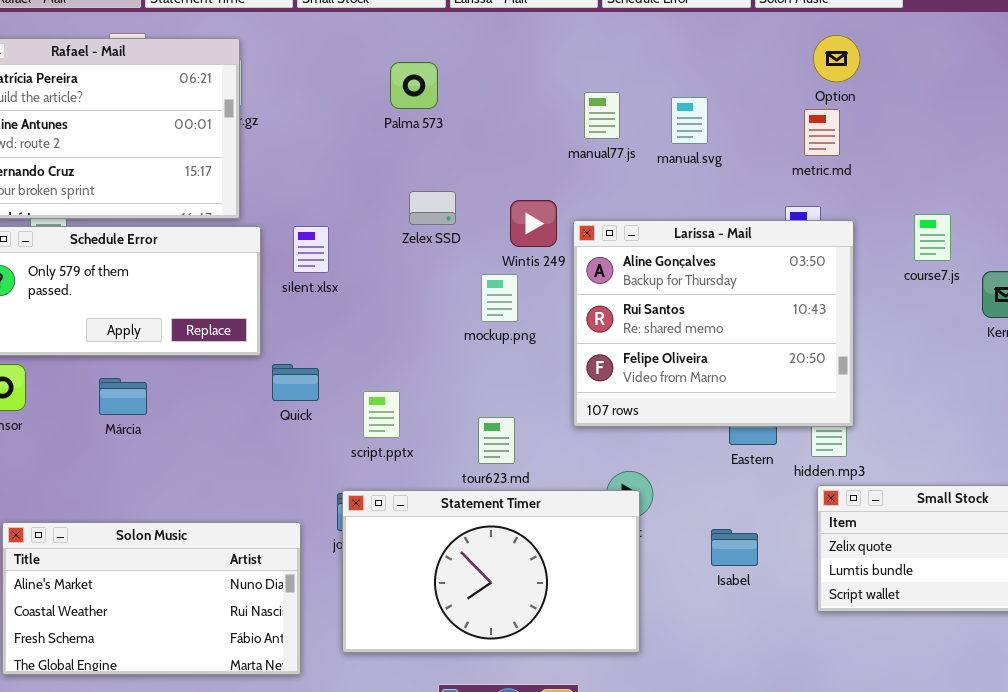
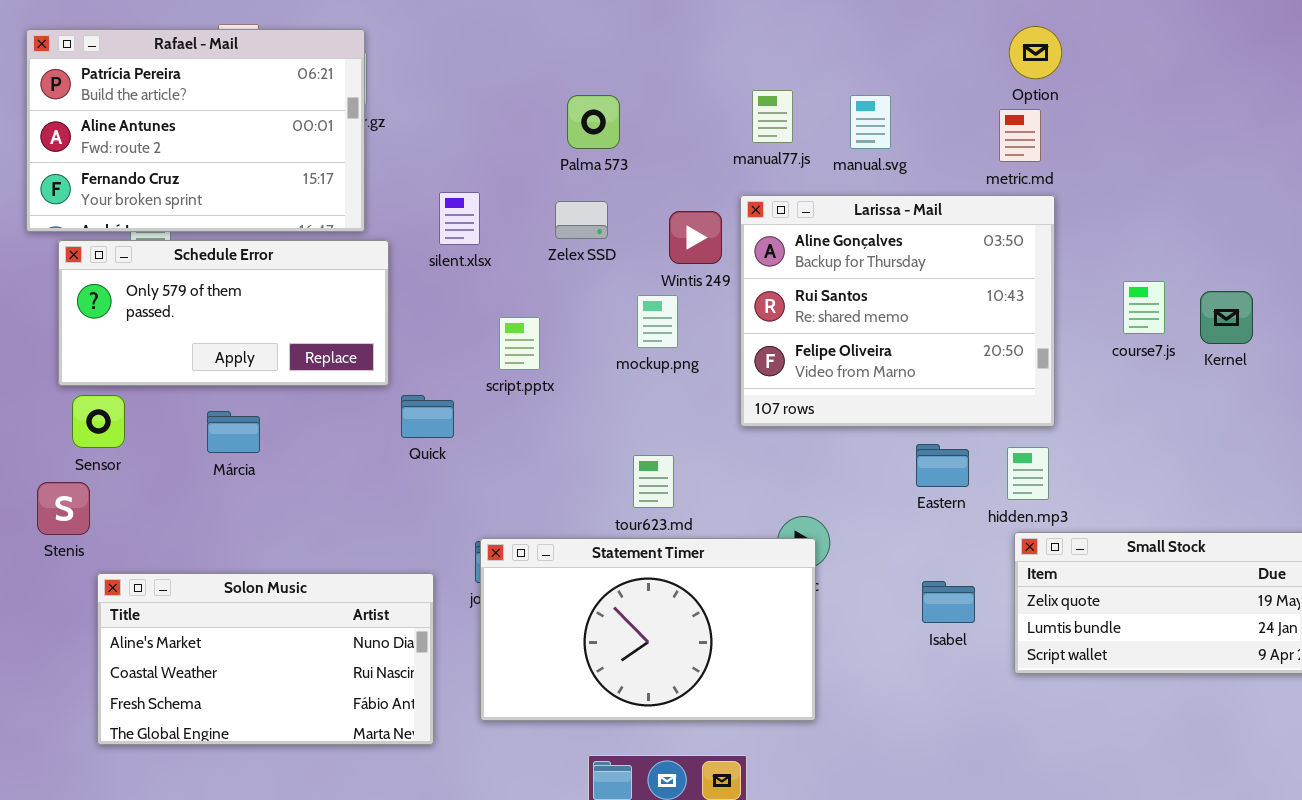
Palma 573: [390,62,438,109] -> [567,95,620,149], moved
course7.js: [914,214,951,261] -> [1123,281,1165,334], moved
Larissa - Mail: [573,220,854,427] -> [740,195,1055,427], moved
silent.xlsx: [293,226,329,273] -> [439,192,480,245], moved
script.pptx: [363,391,400,438] -> [499,317,540,370], moved
Isabel: [711,529,758,566] -> [922,581,975,623], moved

